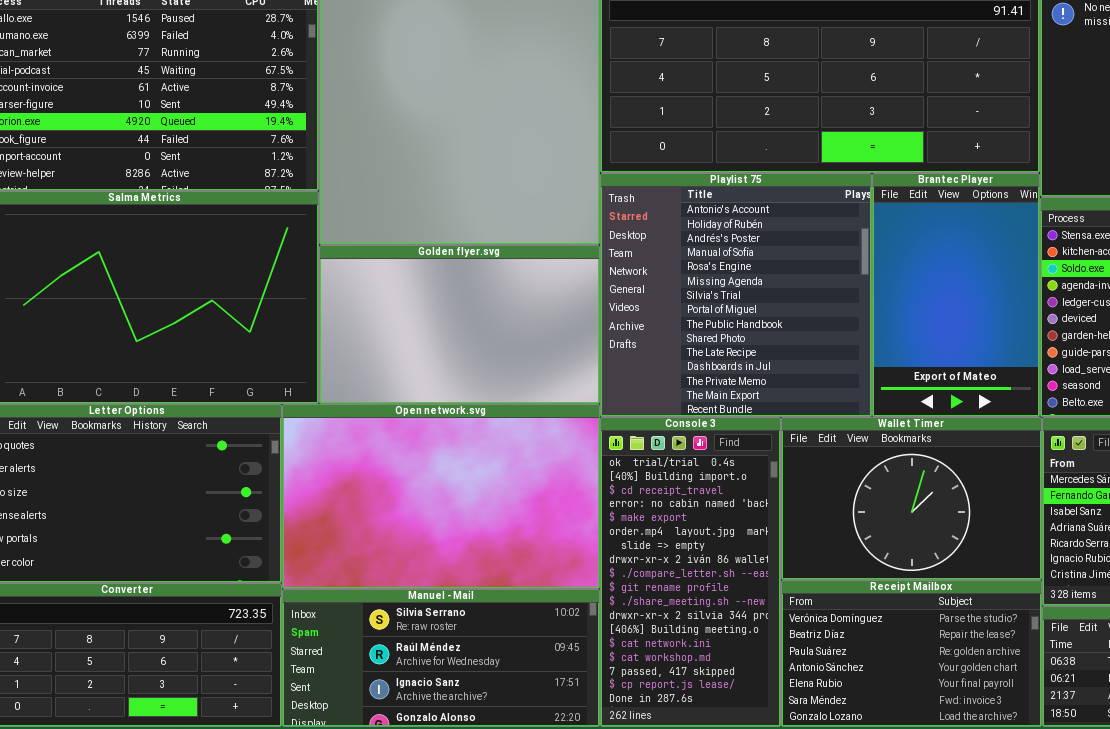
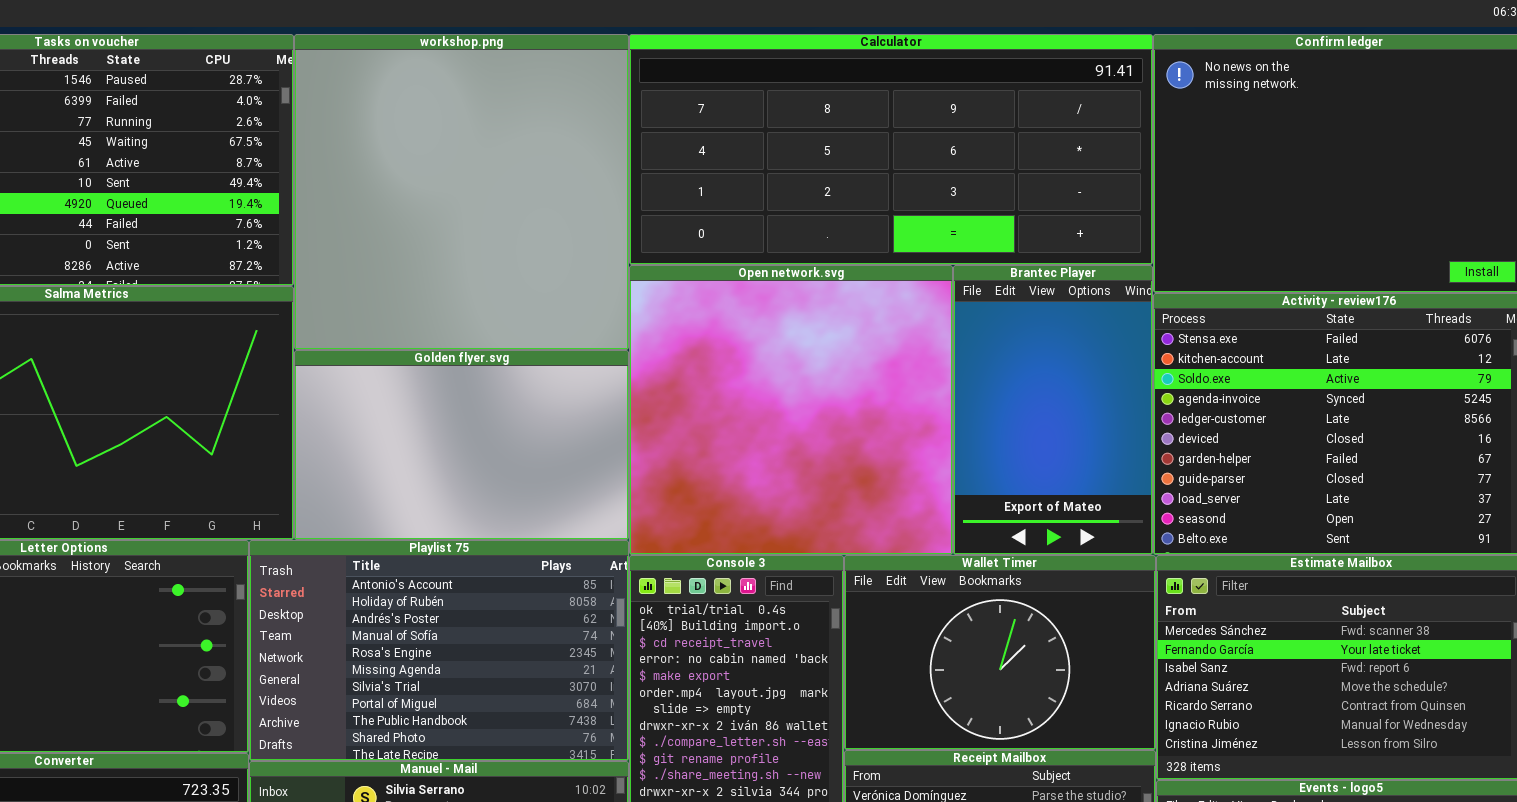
Playlist 75: [600,173,872,417] -> [249,540,629,761], moved, resized
Open network.svg: [282,404,600,589] -> [629,265,953,555], moved, resized

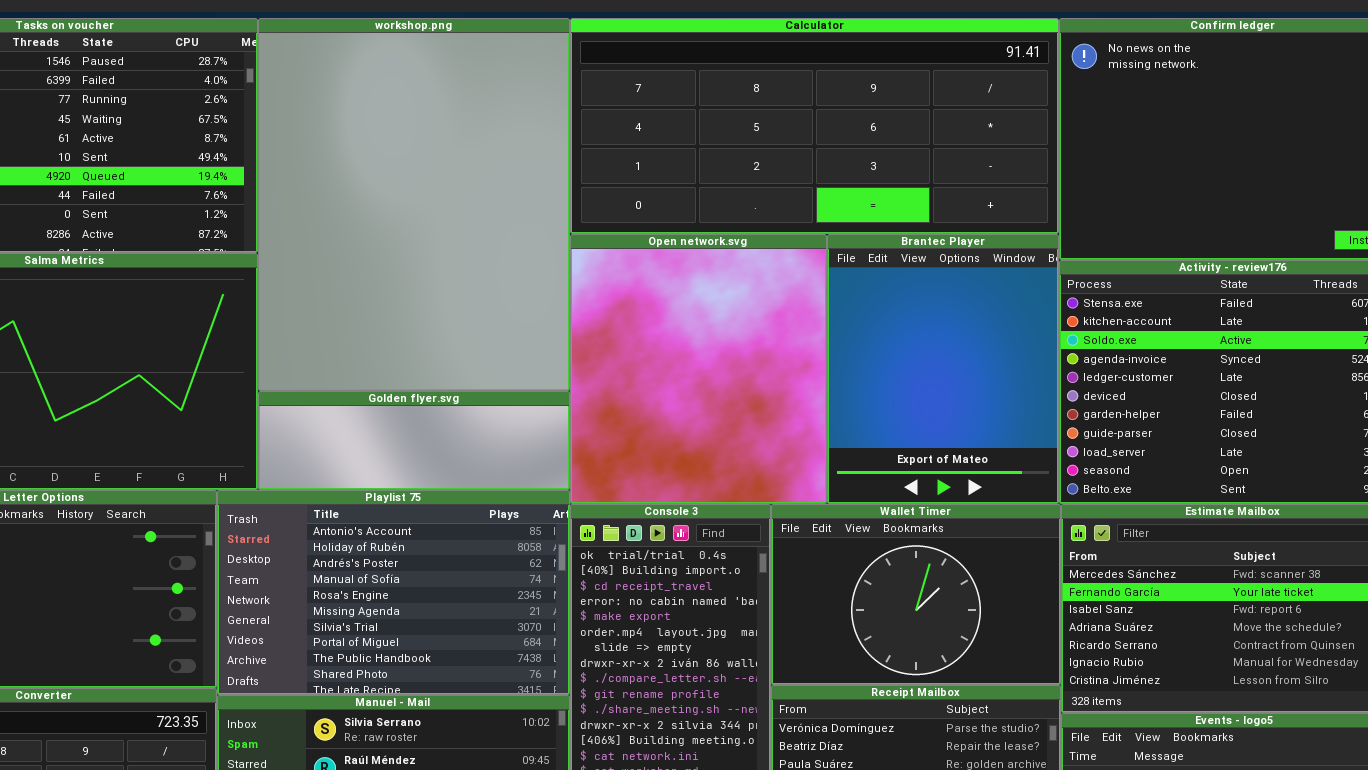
workshop.png: [294,34,629,350] -> [258,18,570,391], resized
Open network.svg: [629,265,953,555] -> [570,234,827,504], resized
Brantec Player: [953,265,1153,555] -> [827,234,1059,504], resized
Golden flyer.svg: [294,350,629,540] -> [258,391,570,490], resized

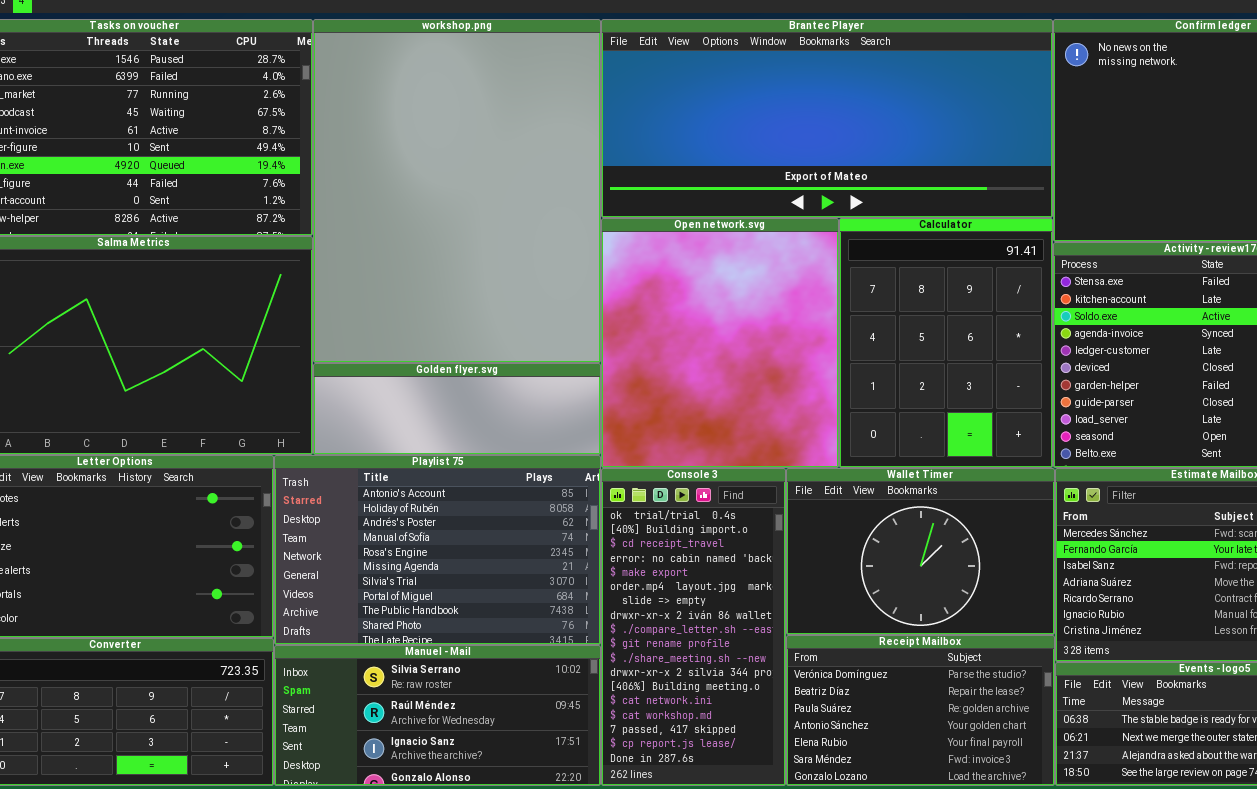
Calculator: [570,18,1059,234] -> [839,218,1053,468], moved, resized
Brantec Player: [827,234,1059,504] -> [601,19,1053,218], moved, resized

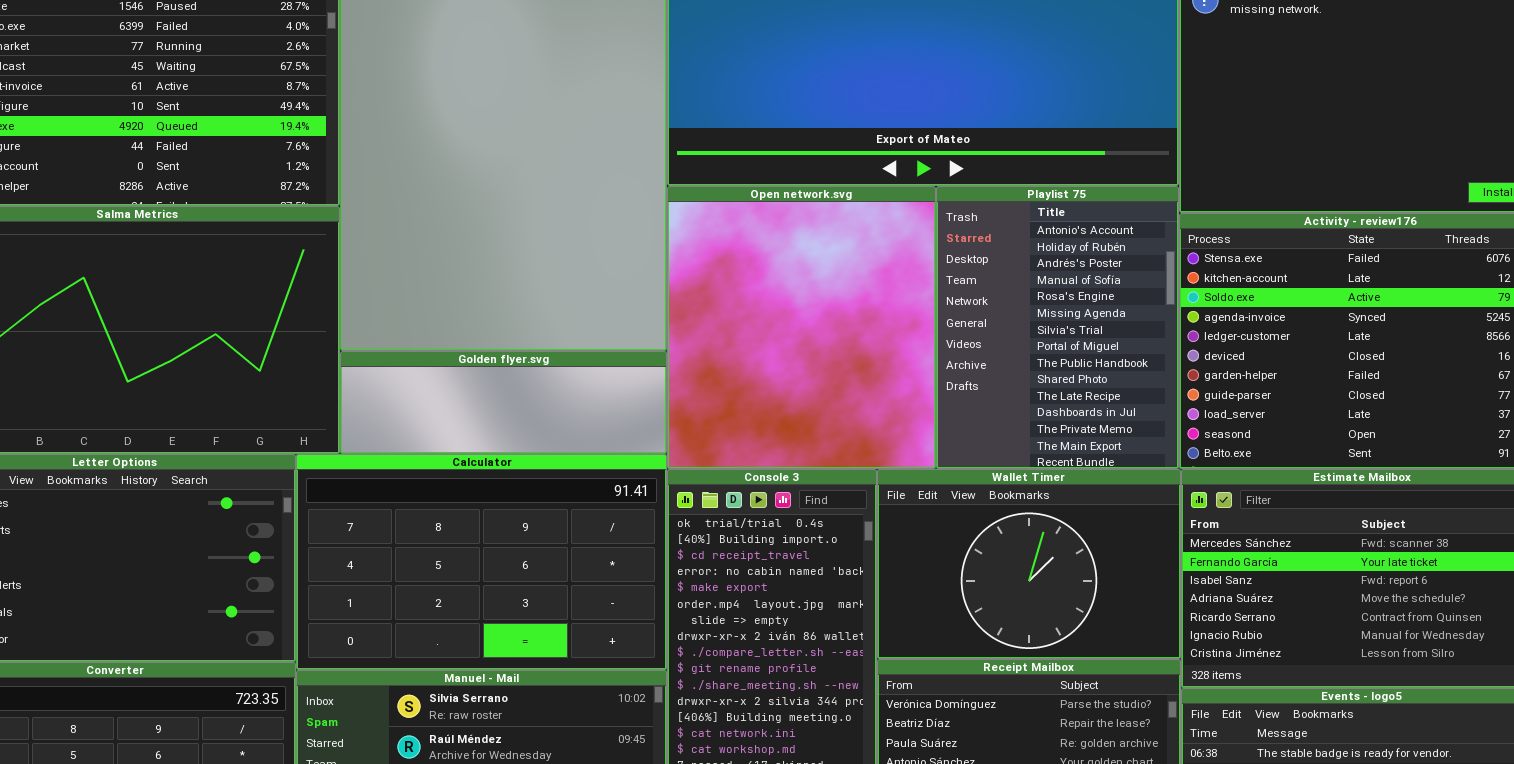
Calculator: [839,218,1053,468] -> [296,454,667,670], moved, resized
Playlist 75: [274,455,601,645] -> [936,186,1179,469], moved, resized

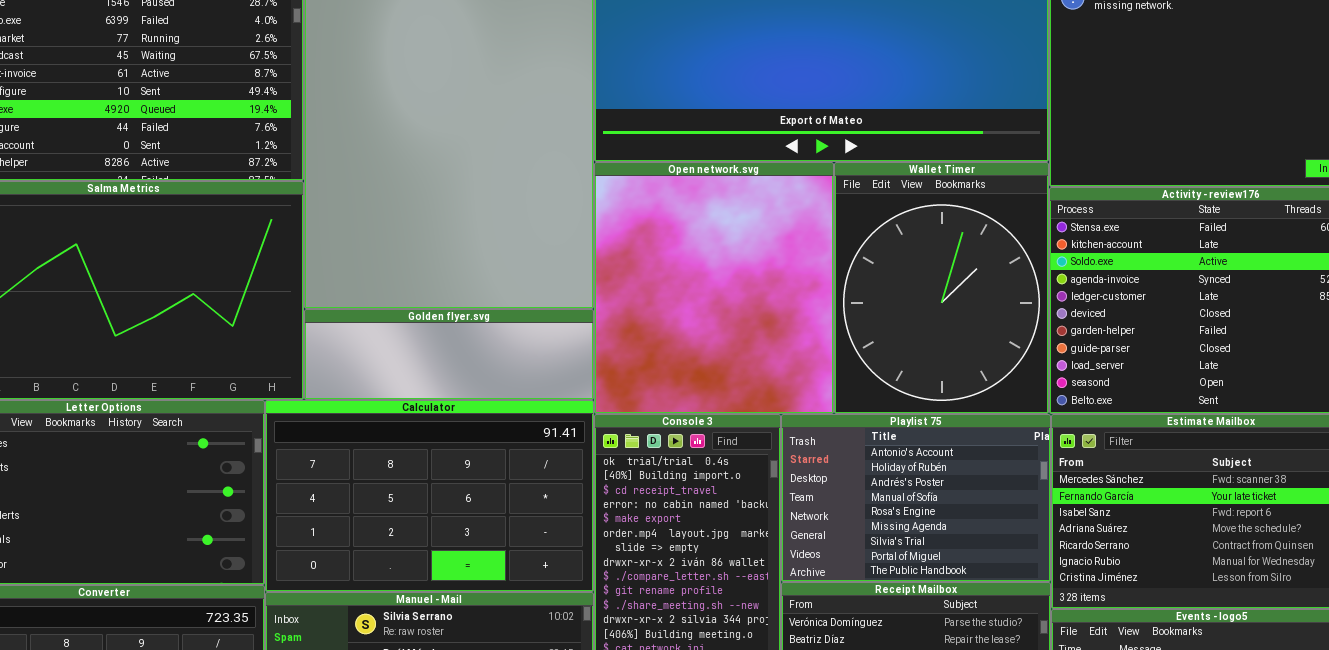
Playlist 75: [936,186,1179,469] -> [781,414,1051,582], moved, resized
Wallet Timer: [877,469,1181,659] -> [834,162,1049,414], moved, resized

